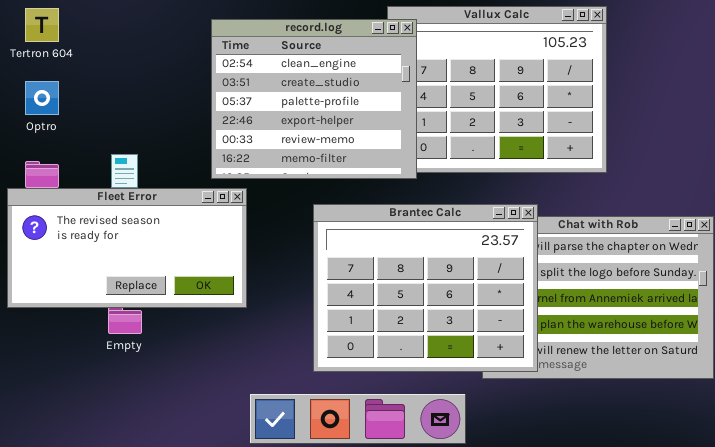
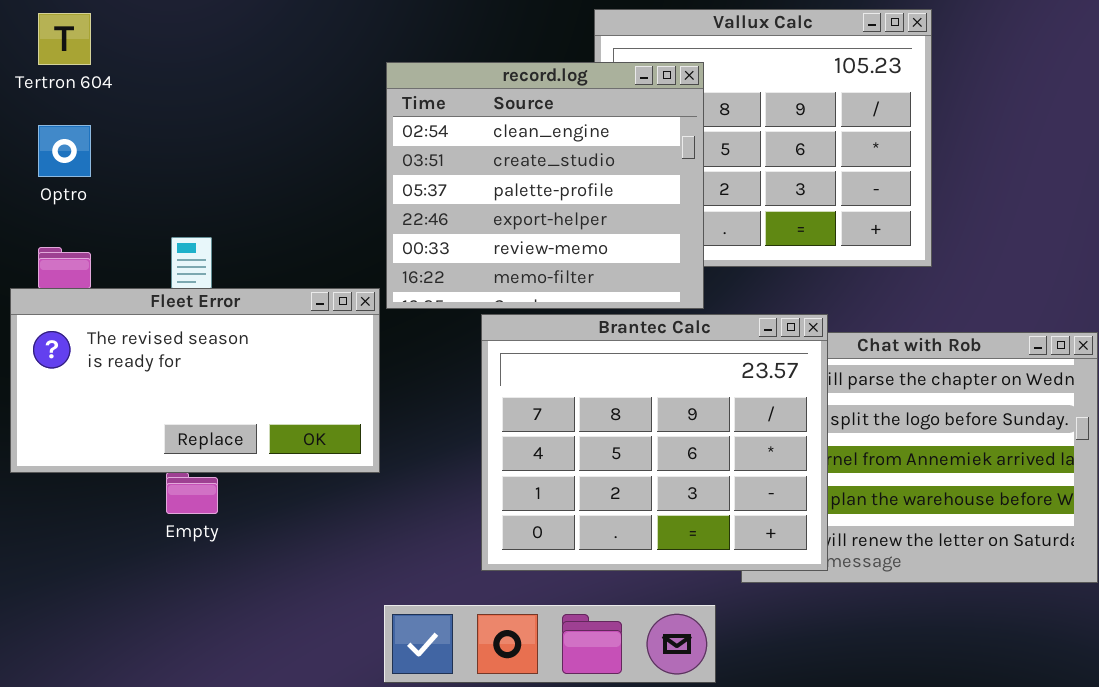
record.log: [211,19,417,179] -> [386,62,704,309], moved

